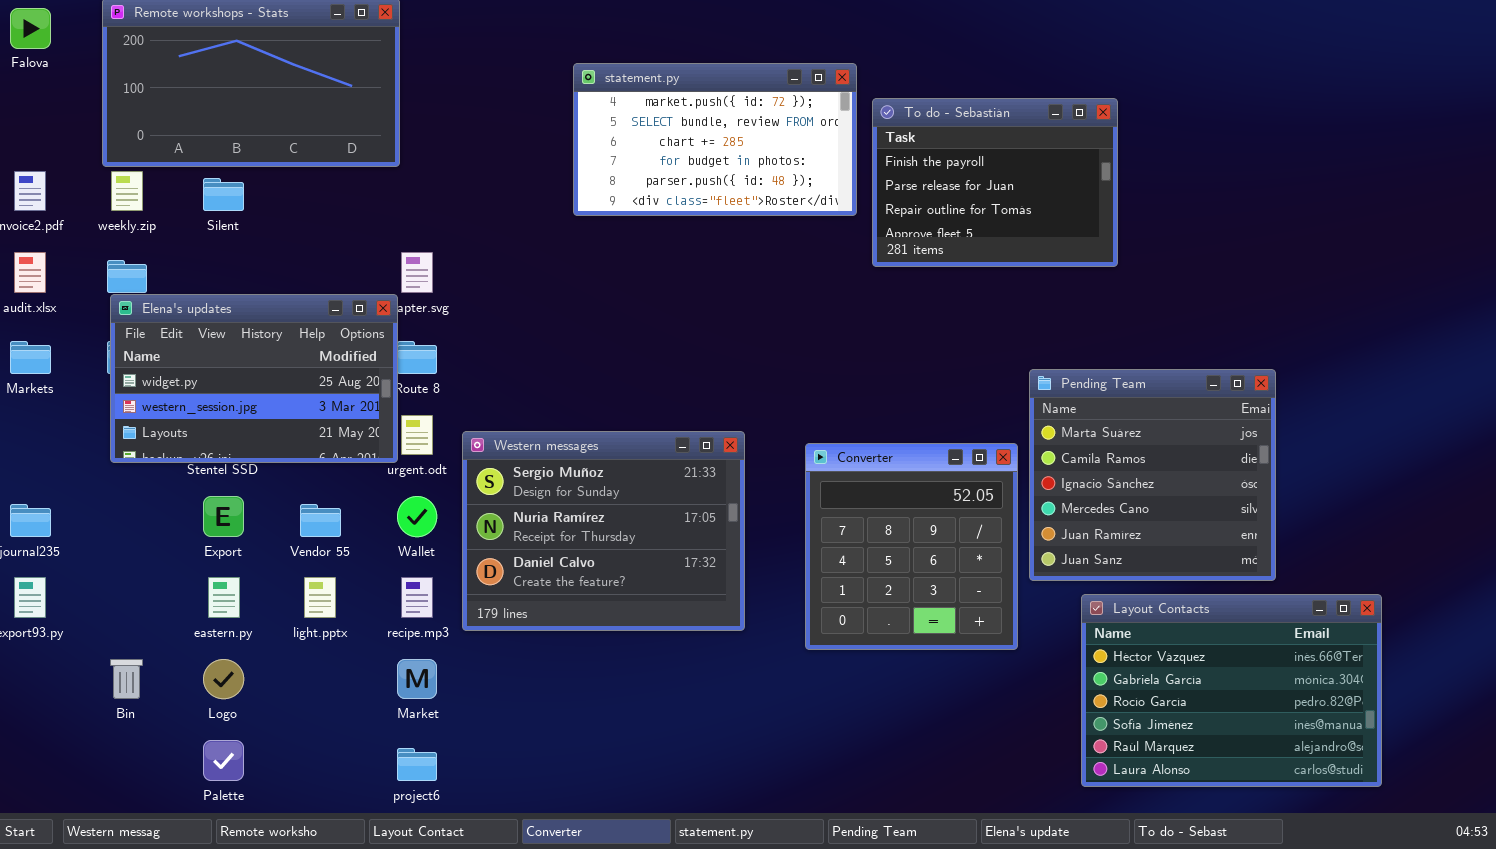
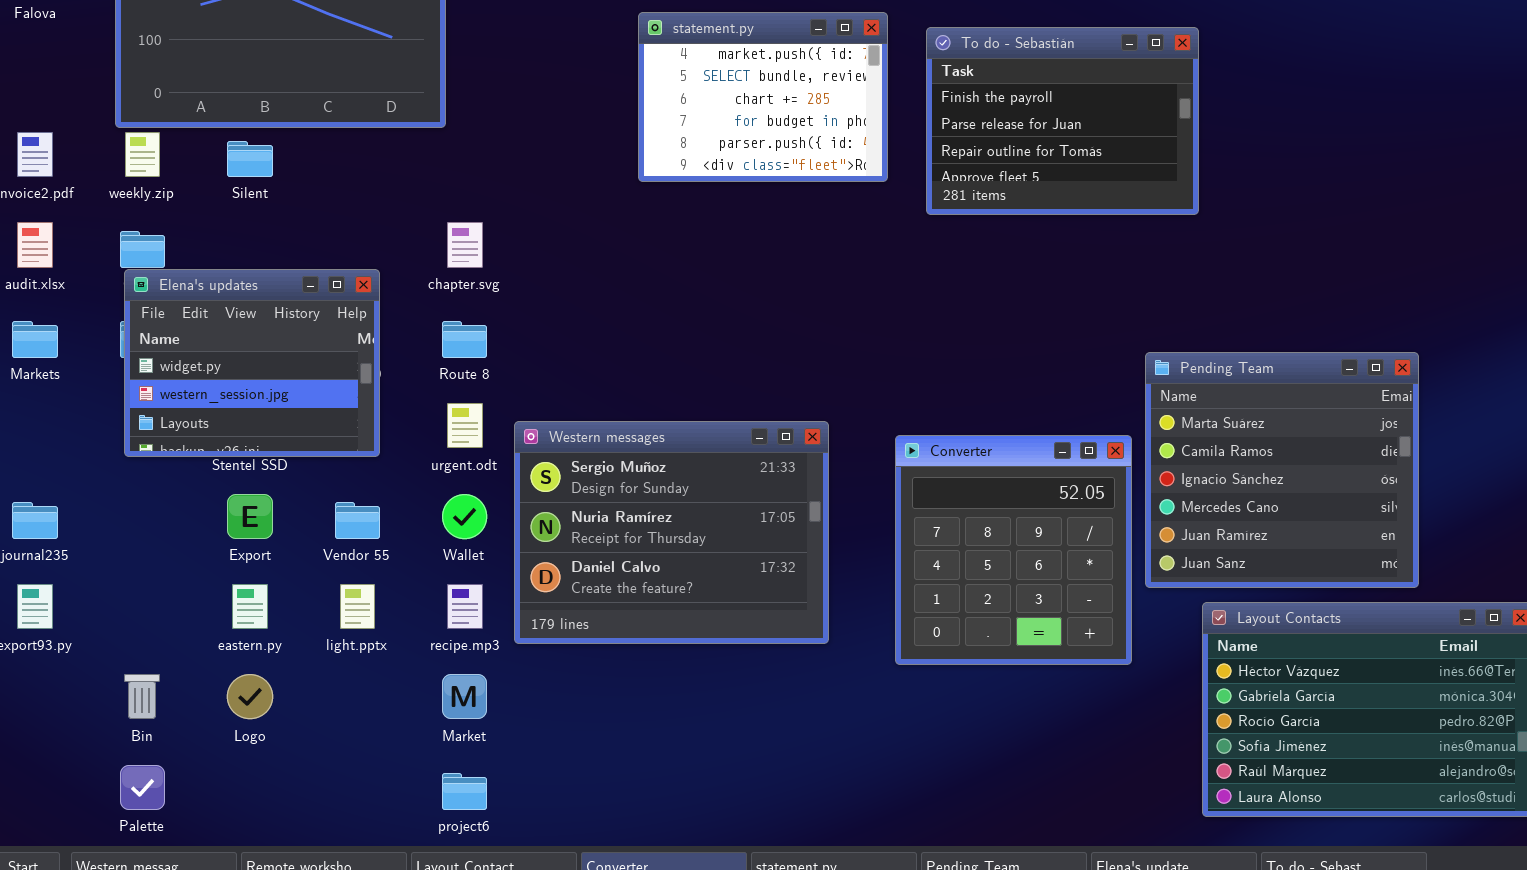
statement.py: [573,63,857,216] -> [638,12,888,182], resized
To do - Sebastián: [872,98,1118,267] -> [926,27,1199,215], moved
Elena's updates: [110,294,398,463] -> [124,269,380,457], resized
Palette: [203,740,244,781] -> [120,765,165,810], moved

